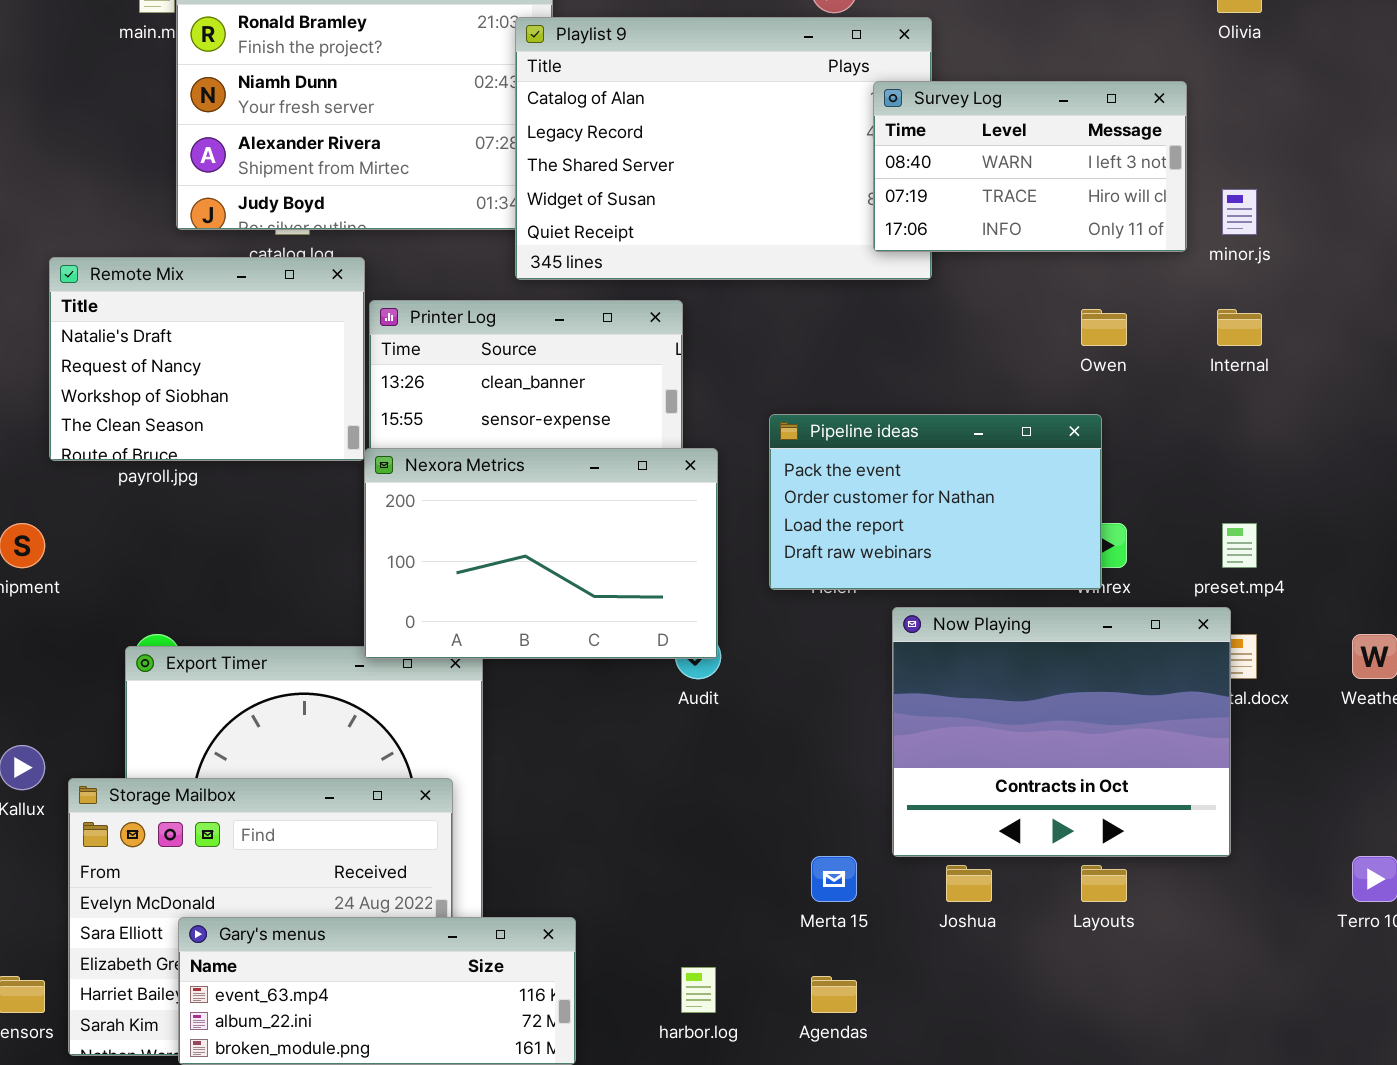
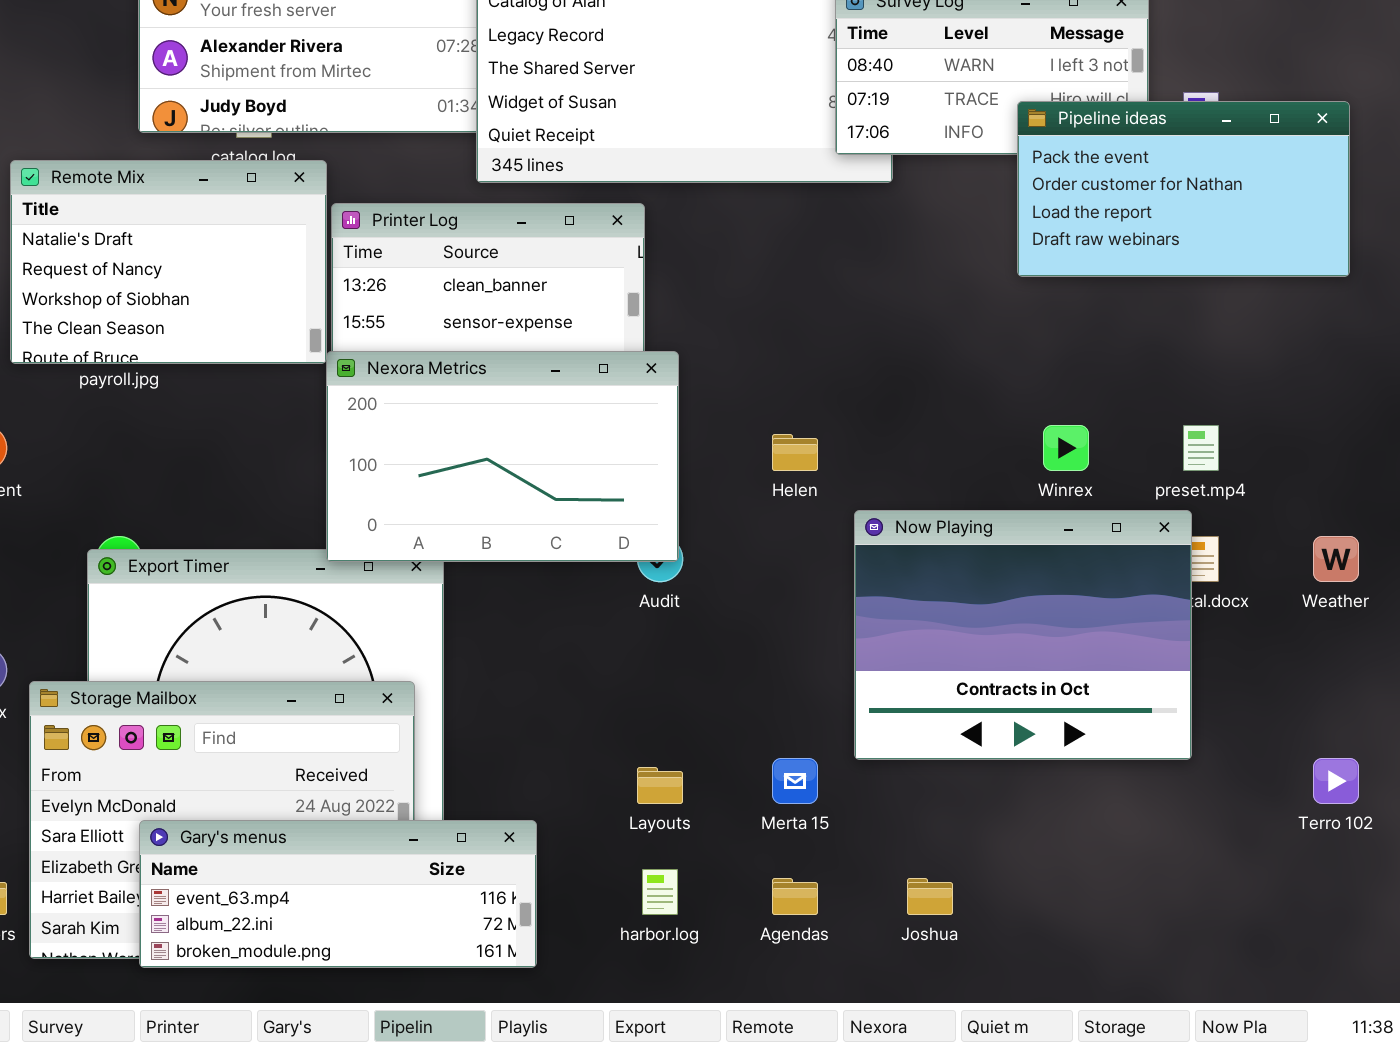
Pipeline ideas: [769,414,1102,590] -> [1017,101,1350,277], moved
Joshua: [946,865,992,902] -> [907,878,953,915], moved
Layouts: [1081,865,1127,902] -> [637,767,683,804], moved

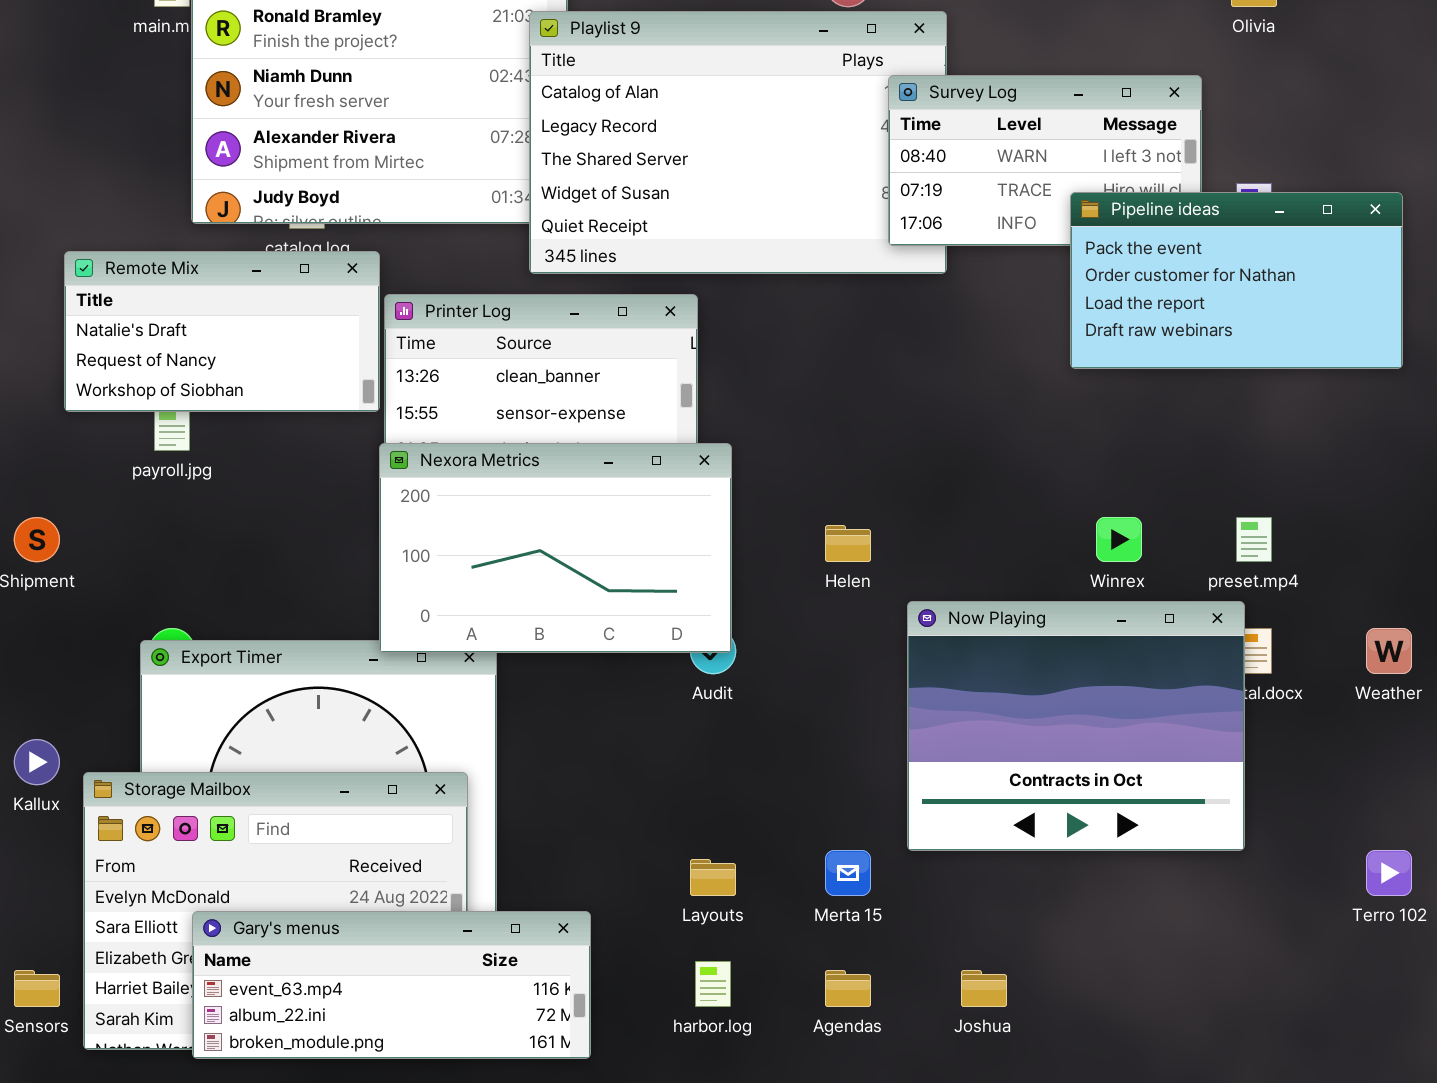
Remote Mix: [10,160,327,364] -> [64,251,380,412], resized

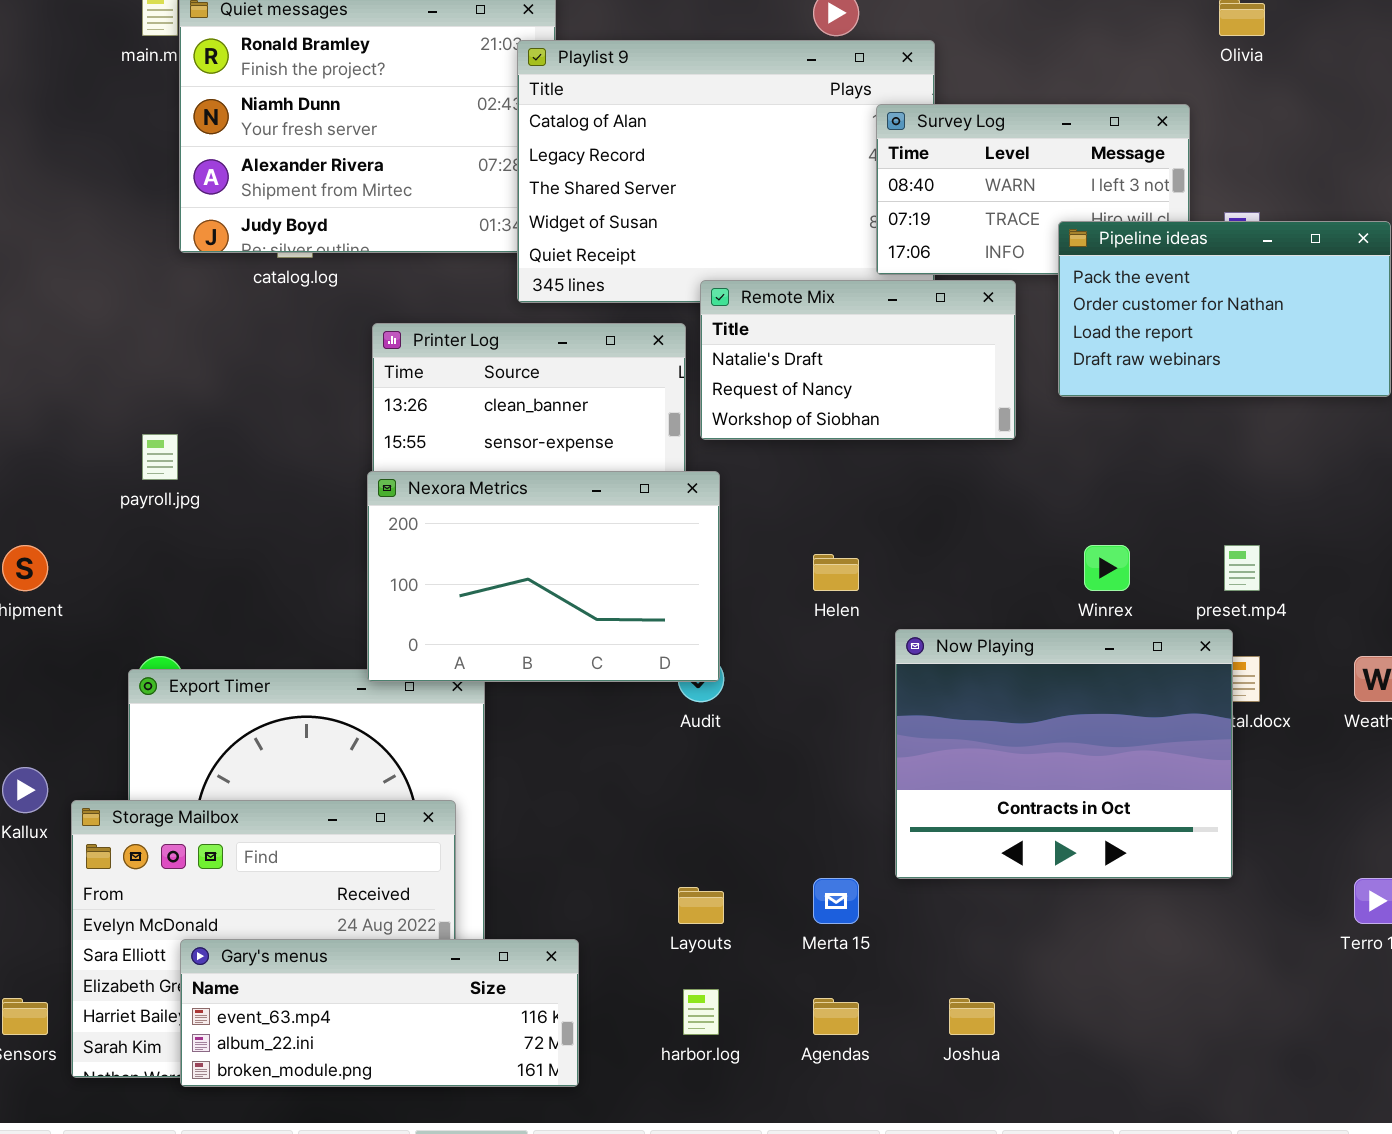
Remote Mix: [64,251,380,412] -> [700,280,1016,440], moved

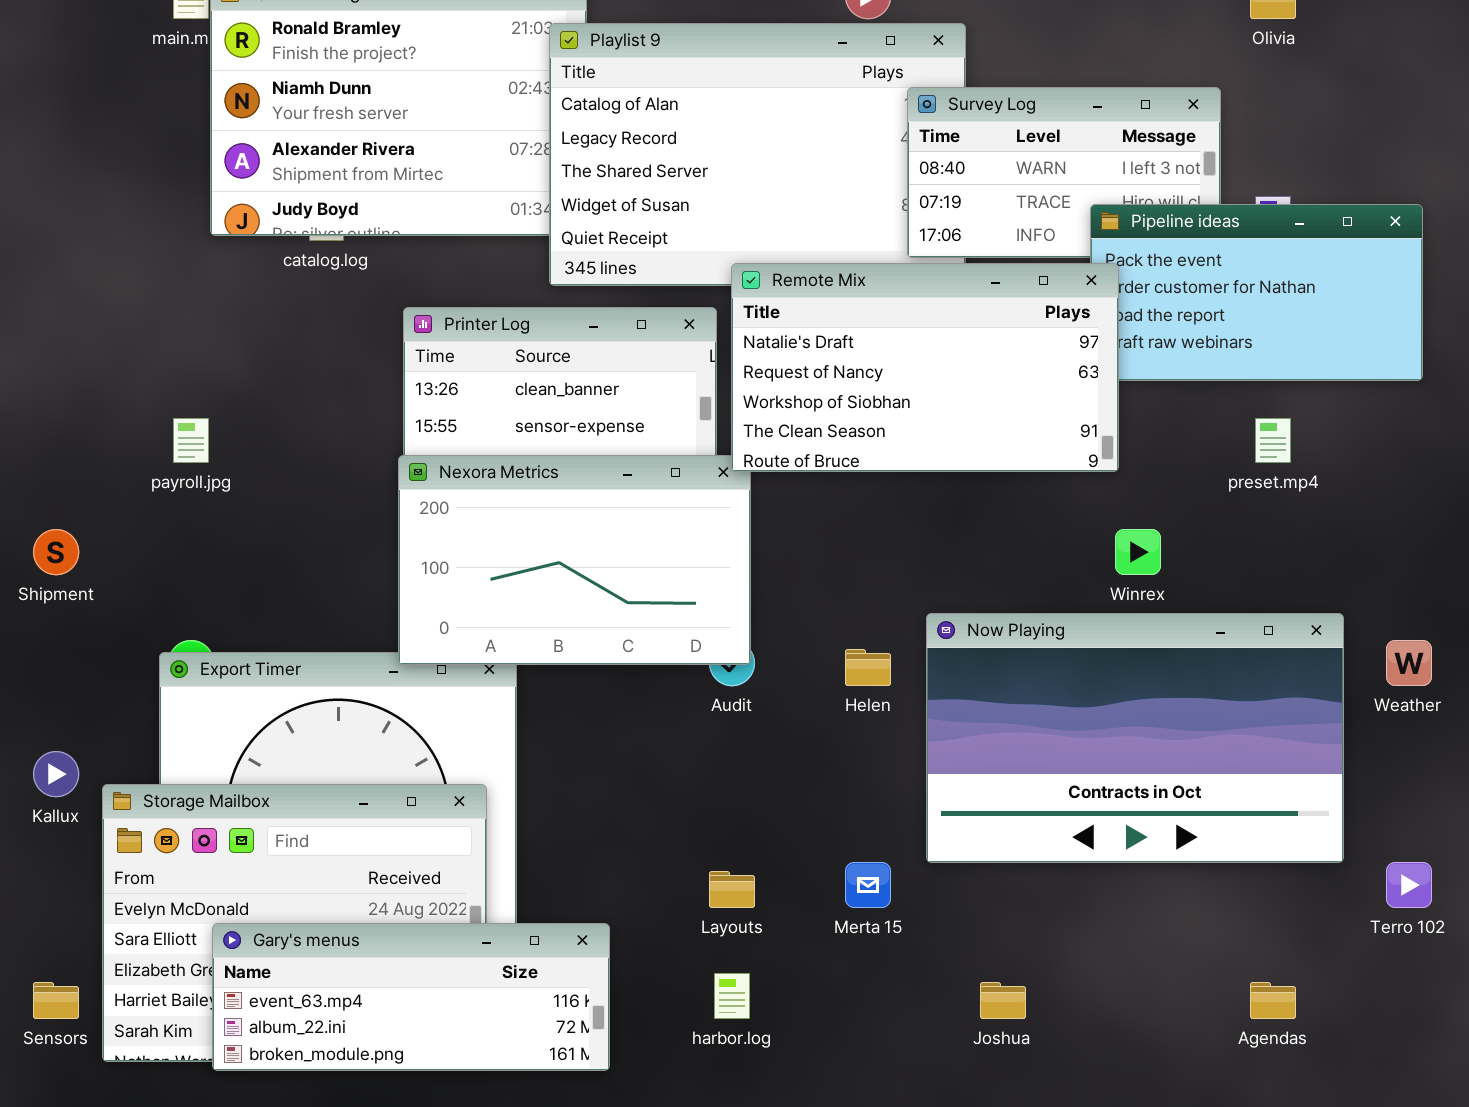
Remote Mix: [700,280,1016,440] -> [731,263,1119,472], resized
preset.mp4: [1224,545,1260,591] -> [1255,418,1291,463], moved
Helen: [813,554,859,591] -> [845,649,891,686], moved
Now Playing: [895,629,1233,879] -> [926,613,1344,863], resized
Agendas: [813,998,859,1035] -> [1250,982,1296,1019], moved

